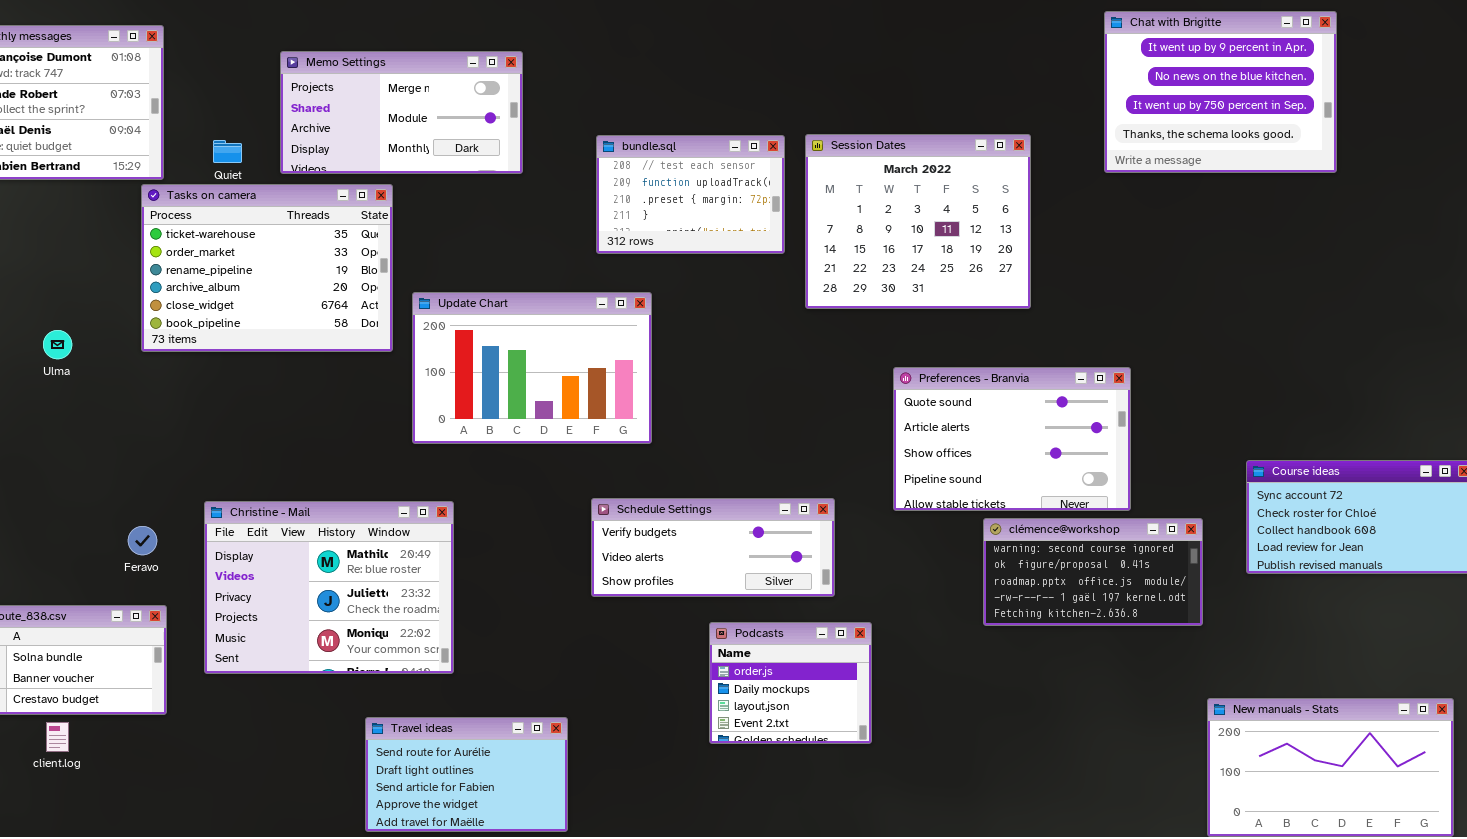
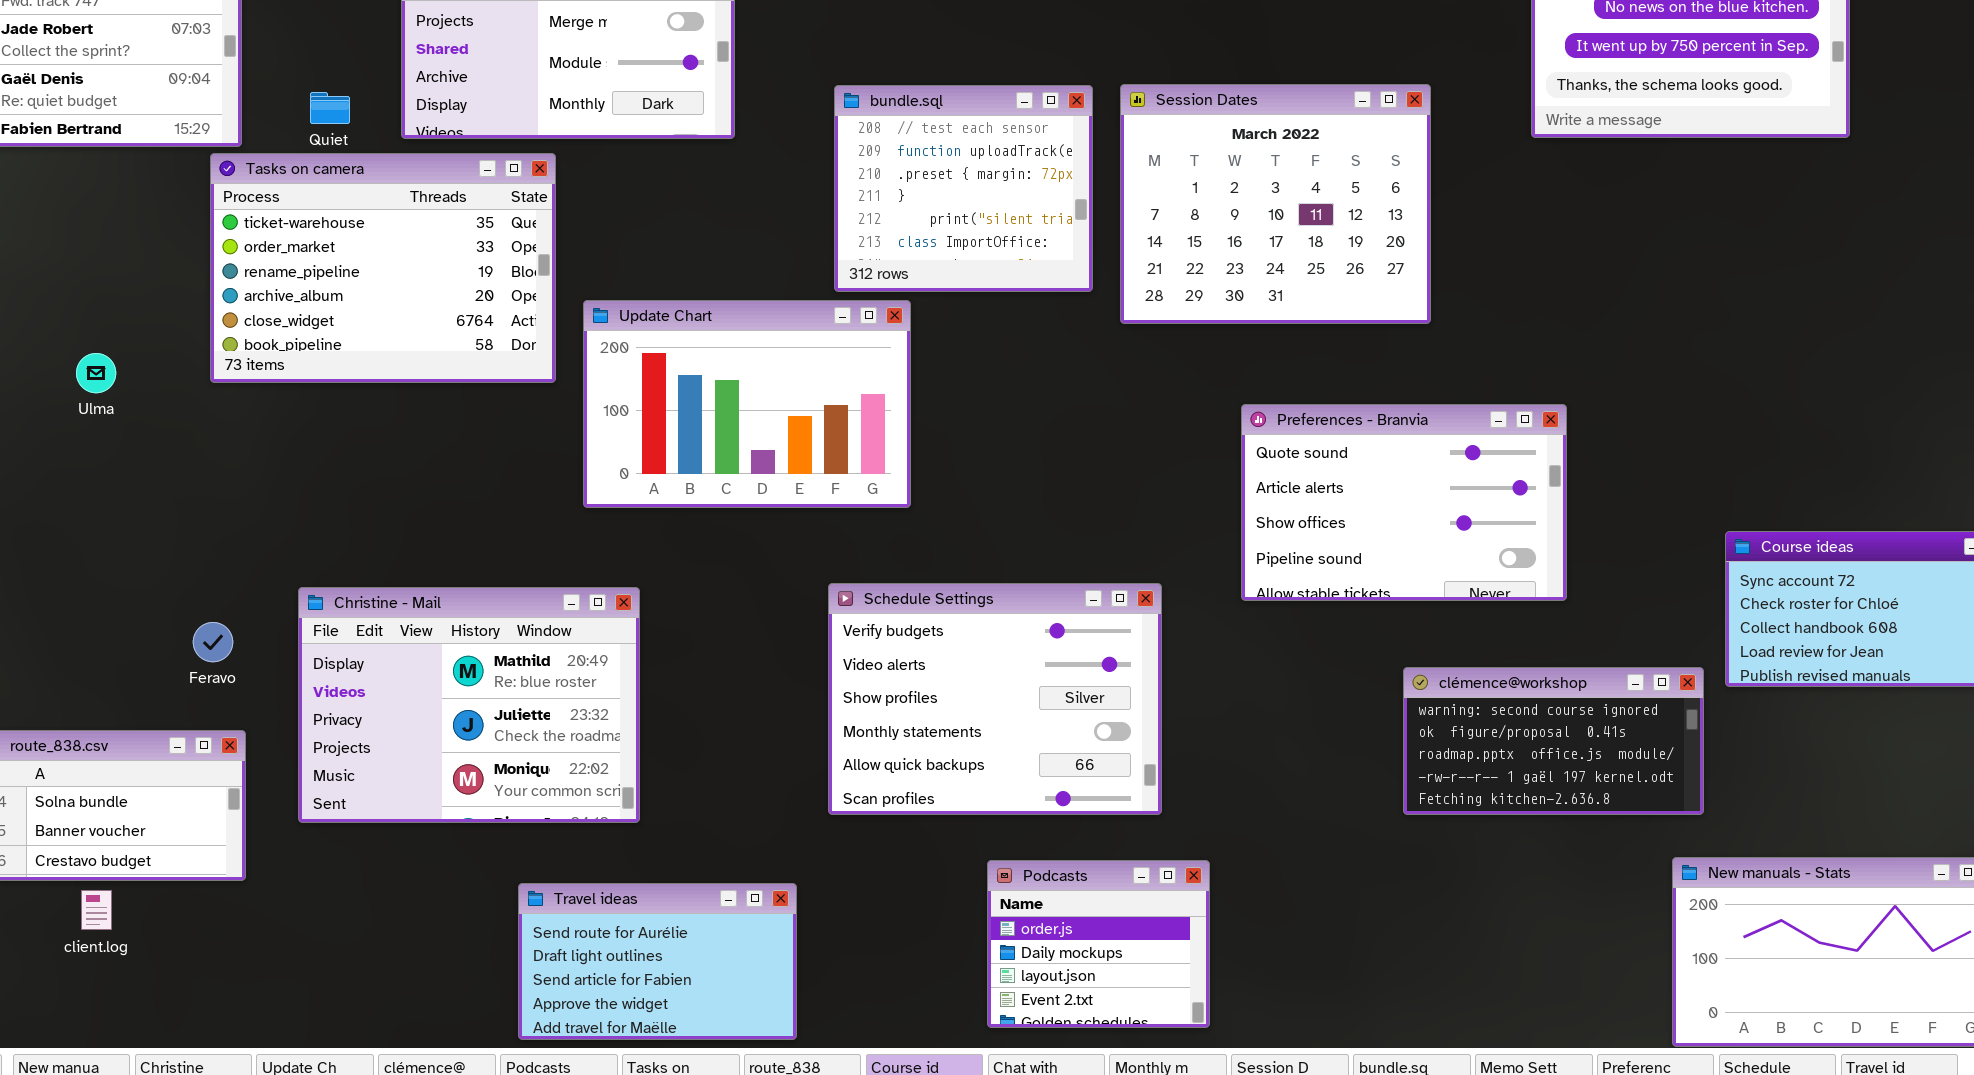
bundle.sql: [596,135,785,254] -> [834,85,1093,292], resized
Schedule Settings: [591,498,835,597] -> [828,583,1162,815], resized
clémence@workshop: [983,518,1203,626] -> [1403,667,1704,815], moved
Podcasts: [709,622,872,744] -> [987,860,1210,1028], moved

